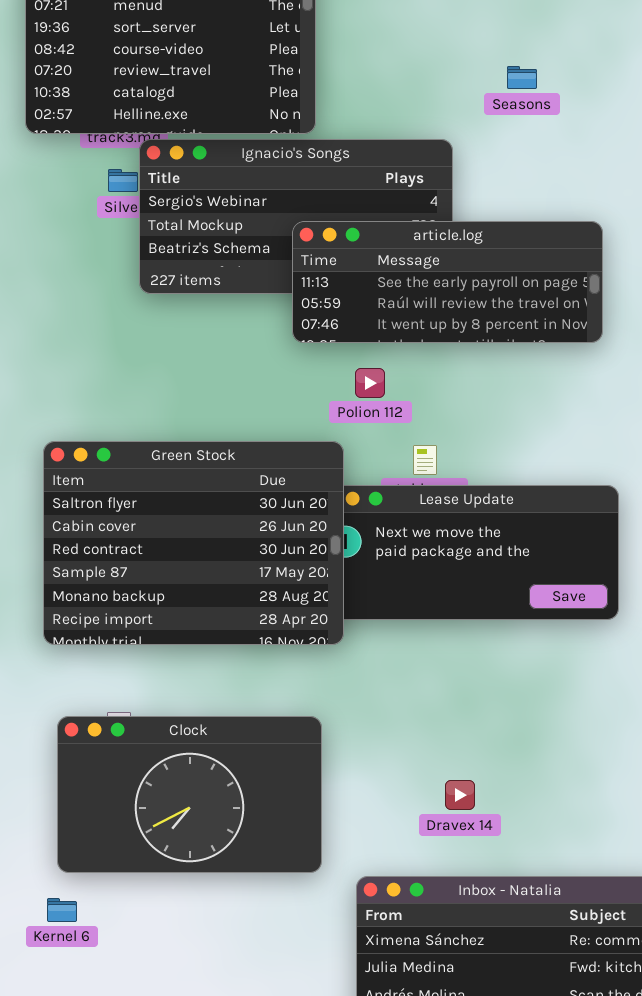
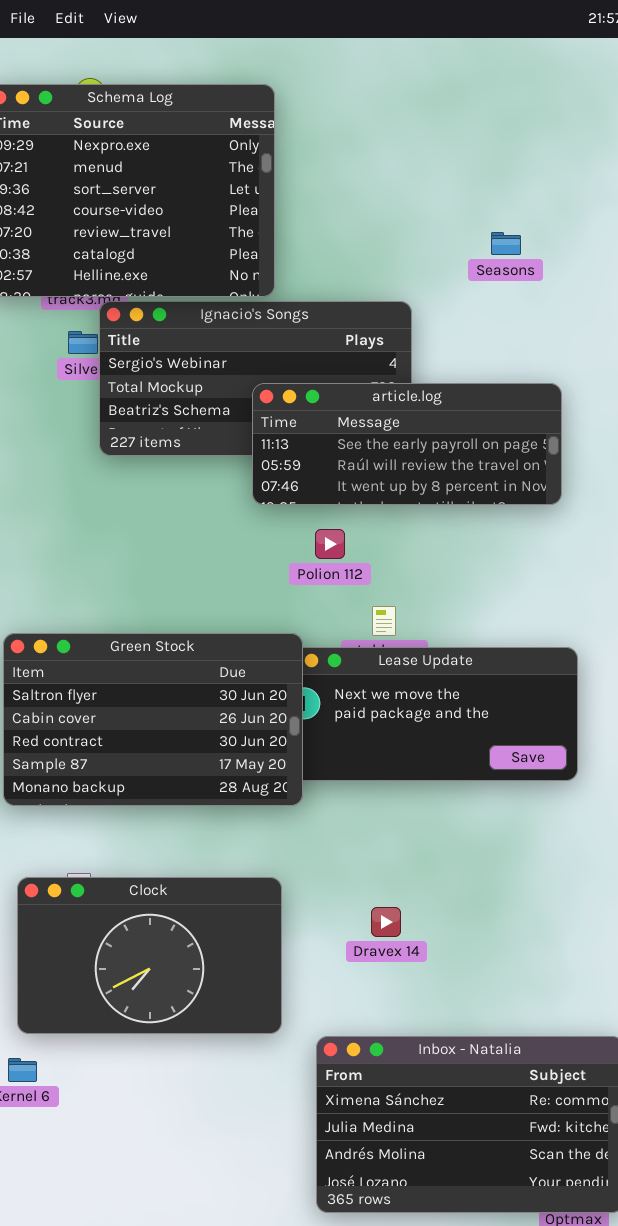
Seasons: [507,66,537,89] -> [491,232,521,255], moved
Green Stock: [43,441,344,645] -> [3,633,303,806], resized
Dravex 14: [445,780,475,810] -> [371,907,401,937], moved

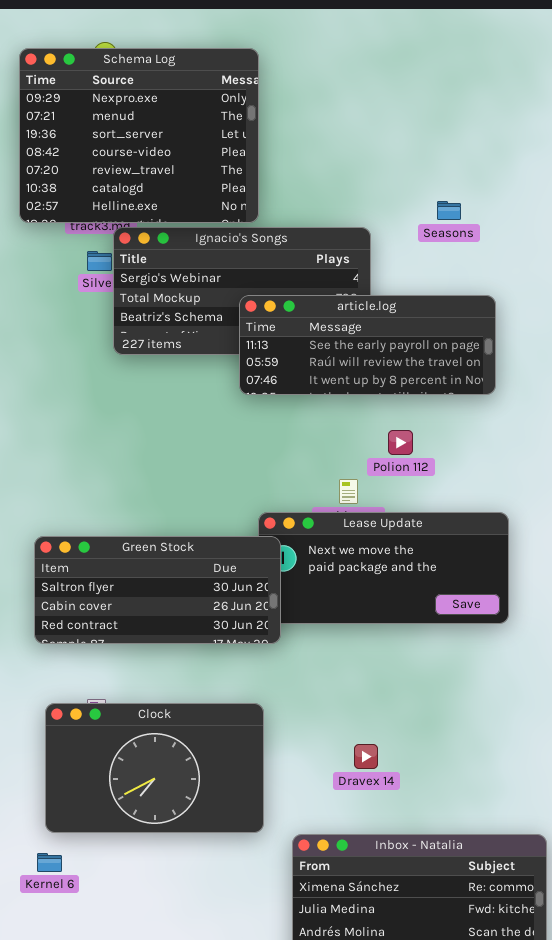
Seasons: [491,232,521,255] -> [437,201,461,220], moved
Polion 112: [315,529,345,559] -> [388,430,413,455], moved
Green Stock: [3,633,303,806] -> [34,536,281,644], resized
Dravex 14: [371,907,401,937] -> [354,744,378,769], moved

